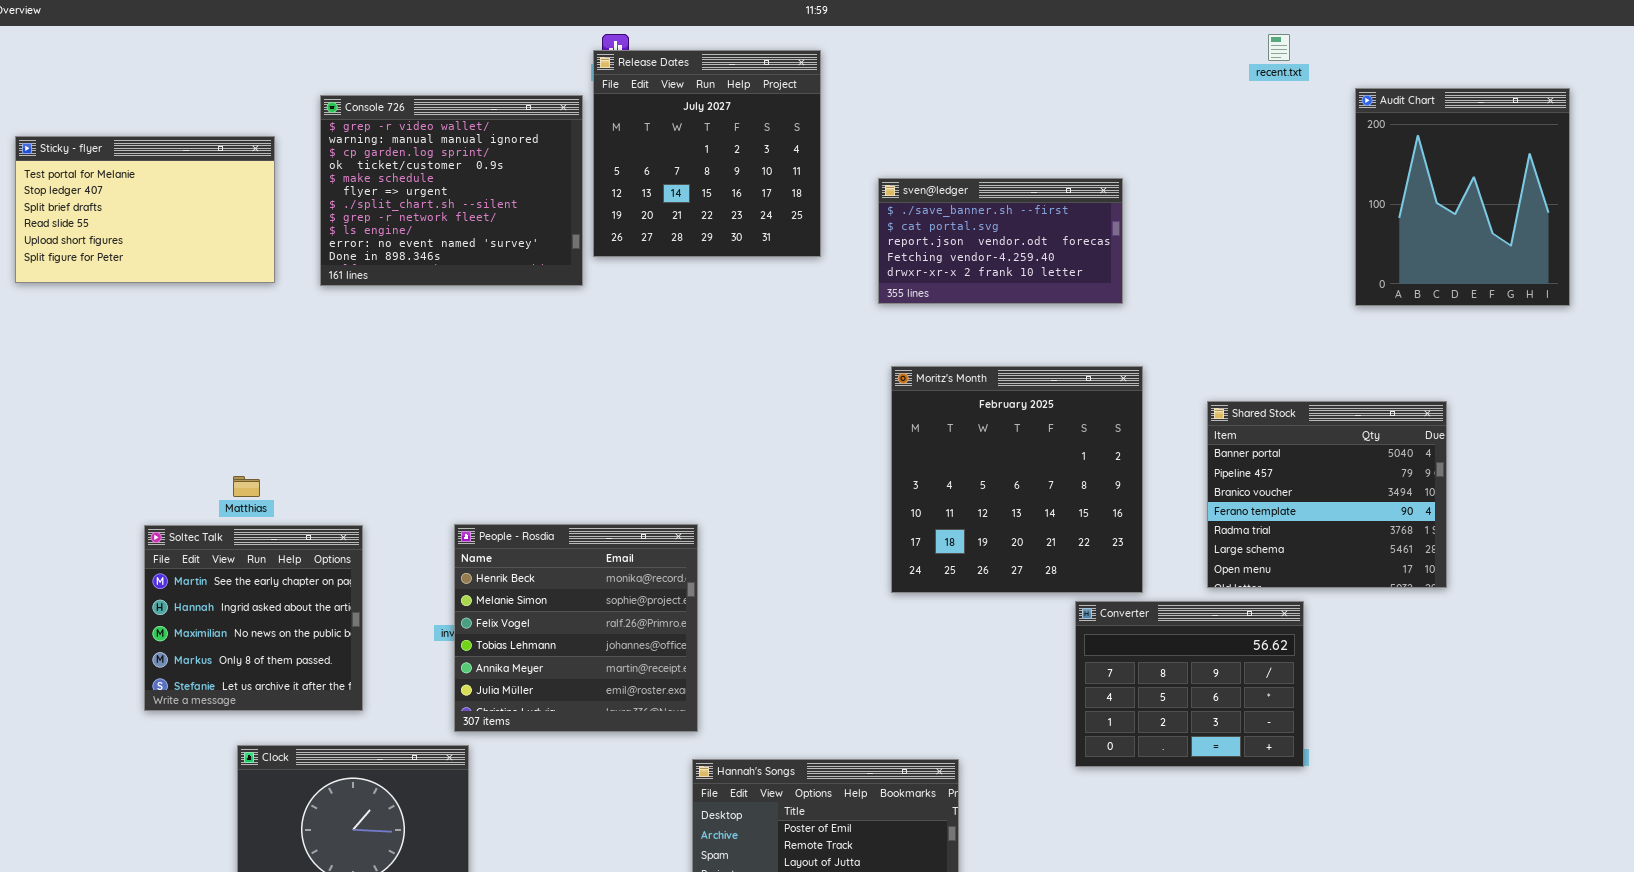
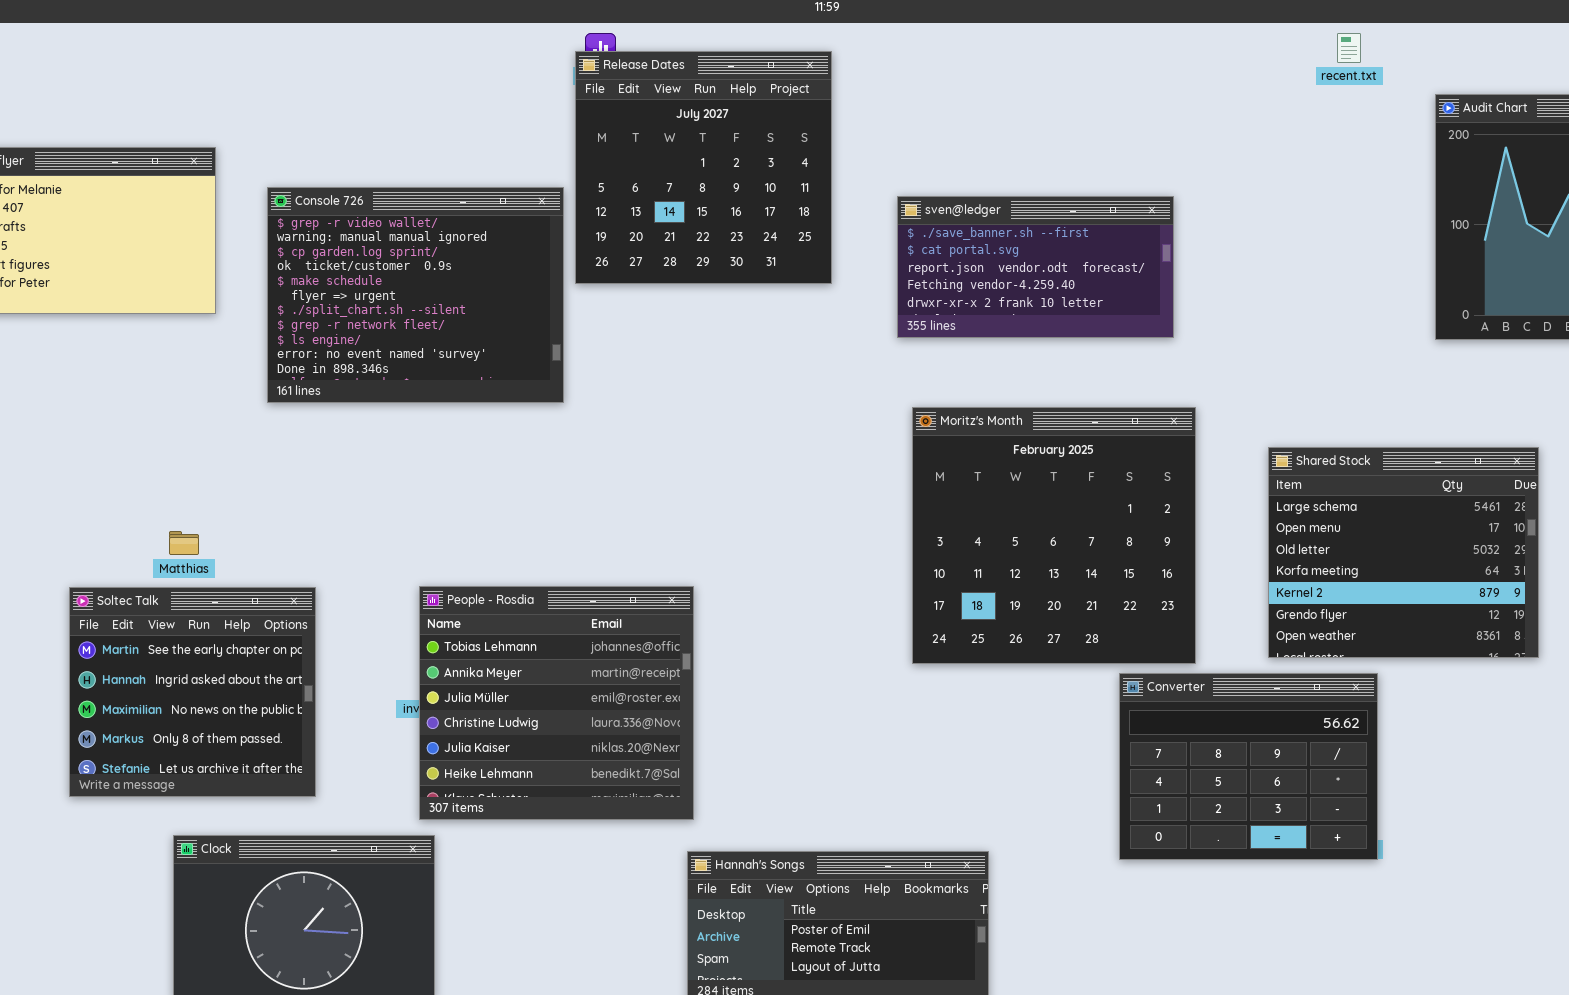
Console 726: [320,95,583,286] -> [267,187,564,403], moved
Shared Stock: [1207,401,1447,588] -> [1268,447,1539,658], scrolled down 5 rows
People - Rosdia: [454,524,698,732] -> [419,586,694,820], scrolled down 3 rows

